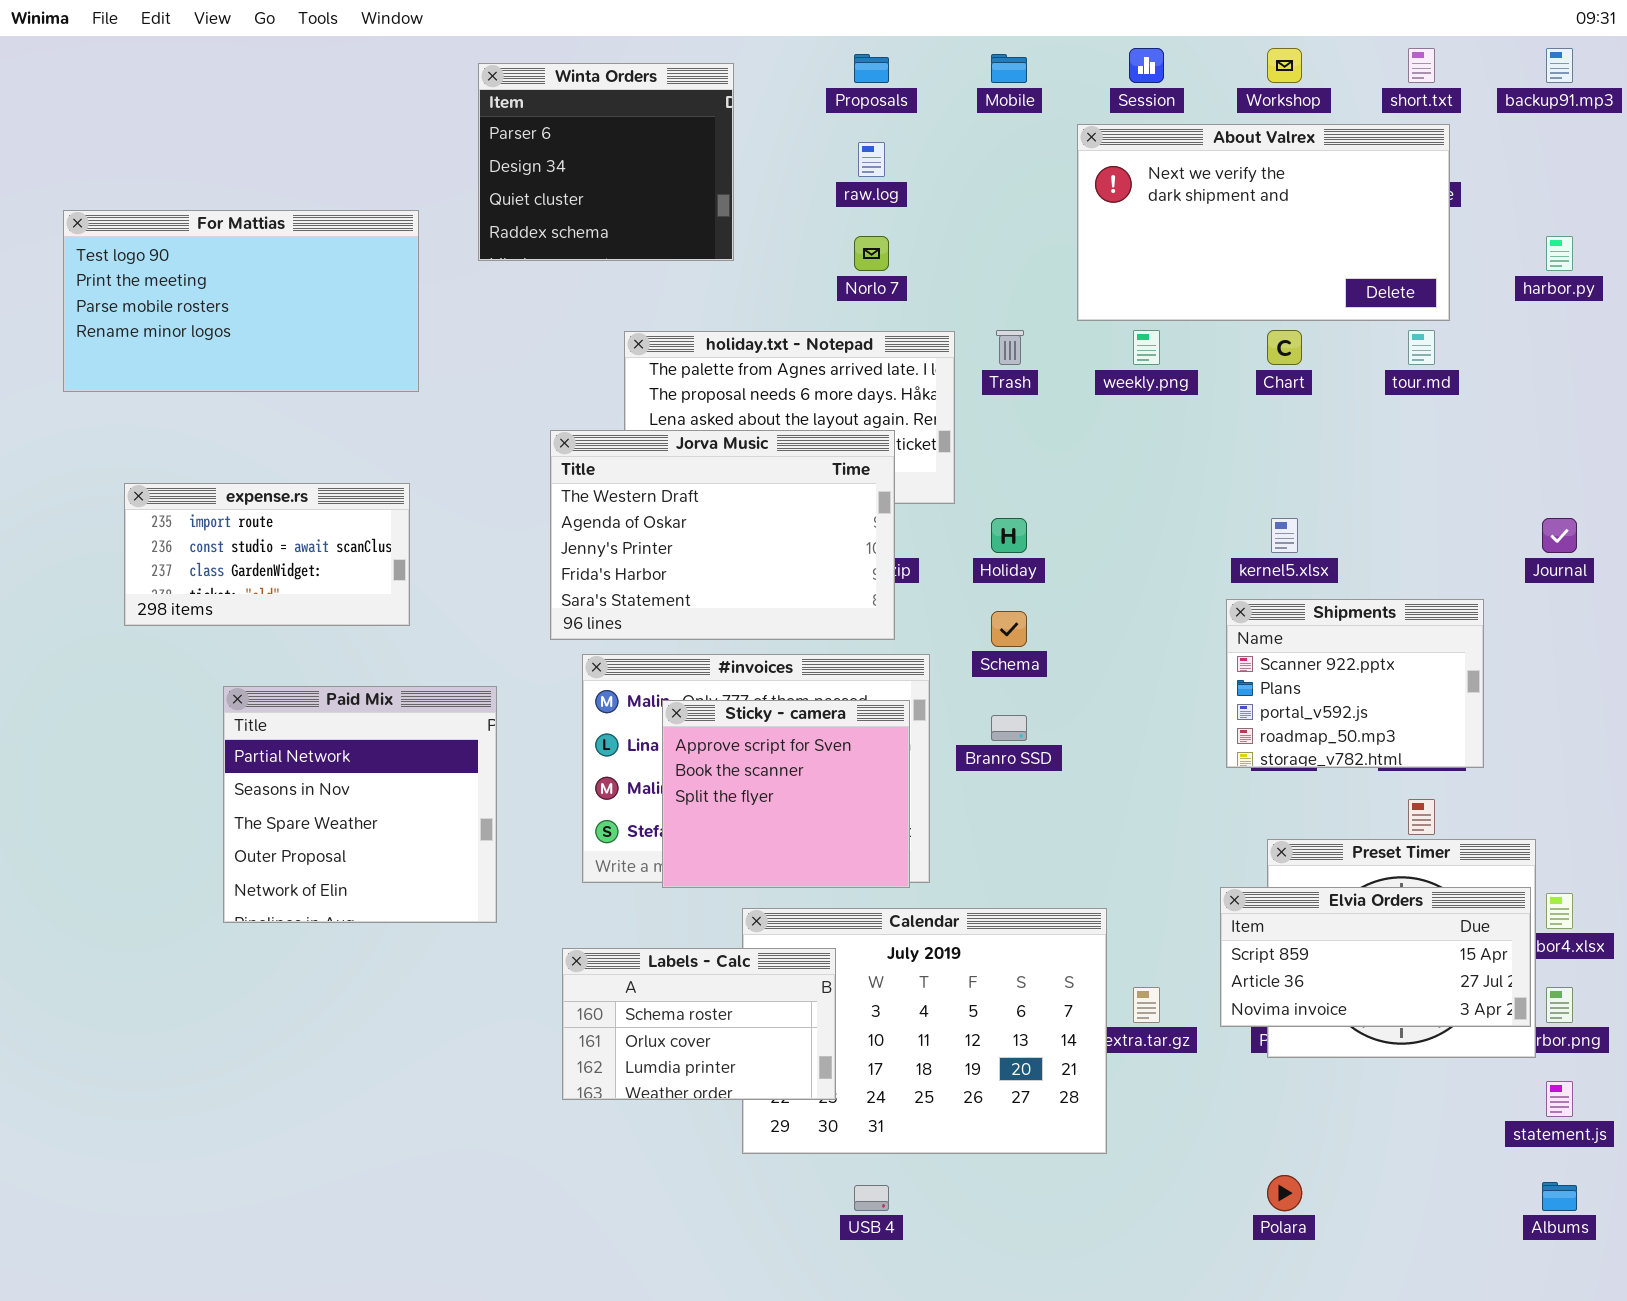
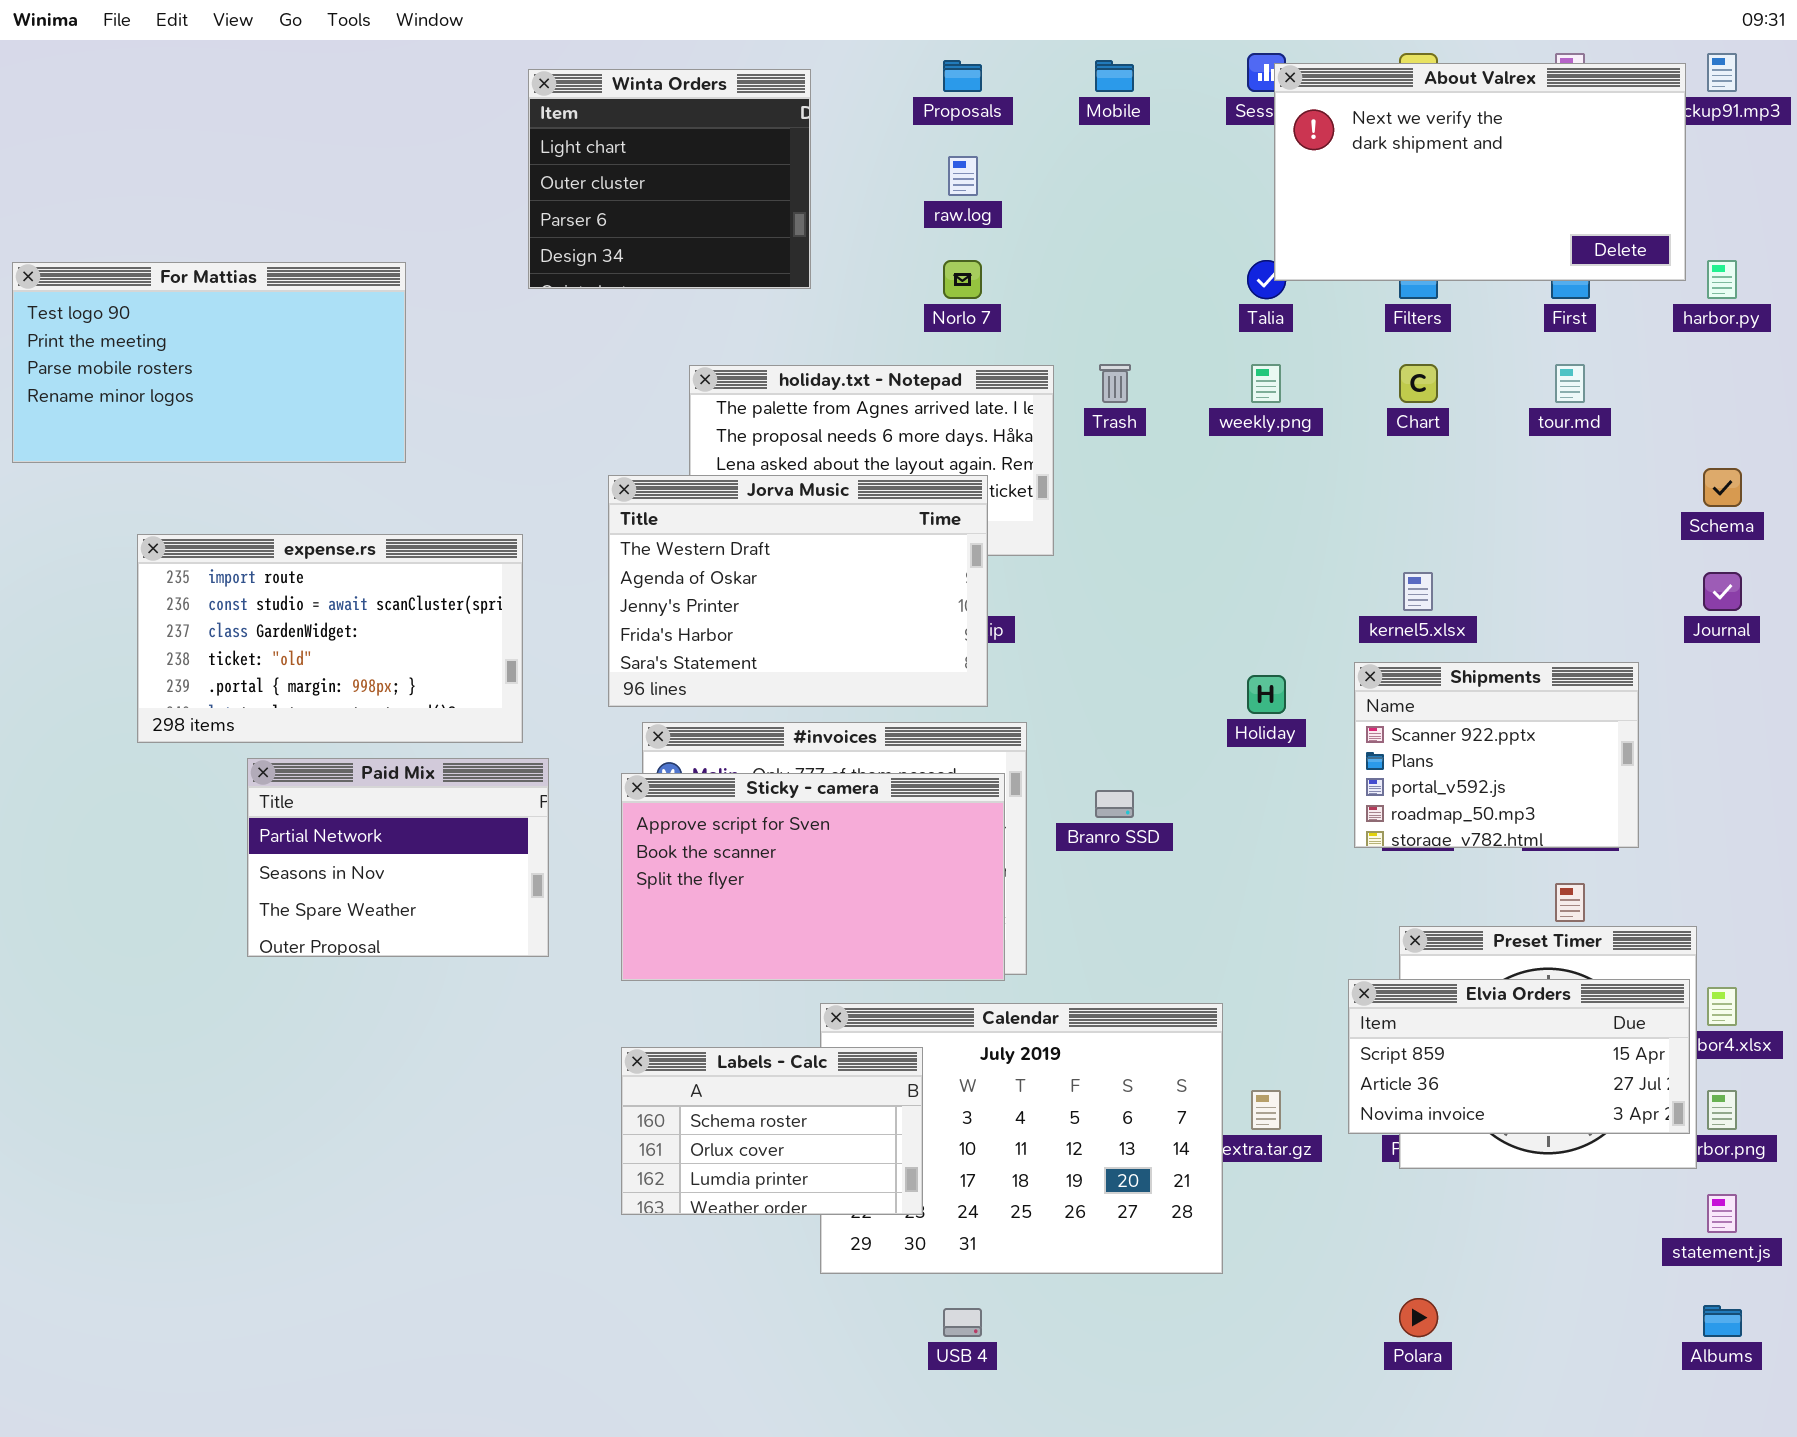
Winta Orders: [478,63,734,261] -> [528,69,811,289], scrolled up 2 rows
About Valrex: [1077,124,1450,321] -> [1274,63,1686,281], moved
For Mattias: [63,210,419,392] -> [12,262,406,463], moved
expense.rs: [124,483,410,626] -> [137,534,523,743], resized
Holiday: [991,518,1027,553] -> [1247,675,1286,714], moved
Schema: [991,611,1027,647] -> [1703,468,1742,507], moved
Paid Mix: [223,686,497,923] -> [247,758,549,957], resized
Sticky - camera: [662,700,910,888] -> [621,773,1005,981], resized

